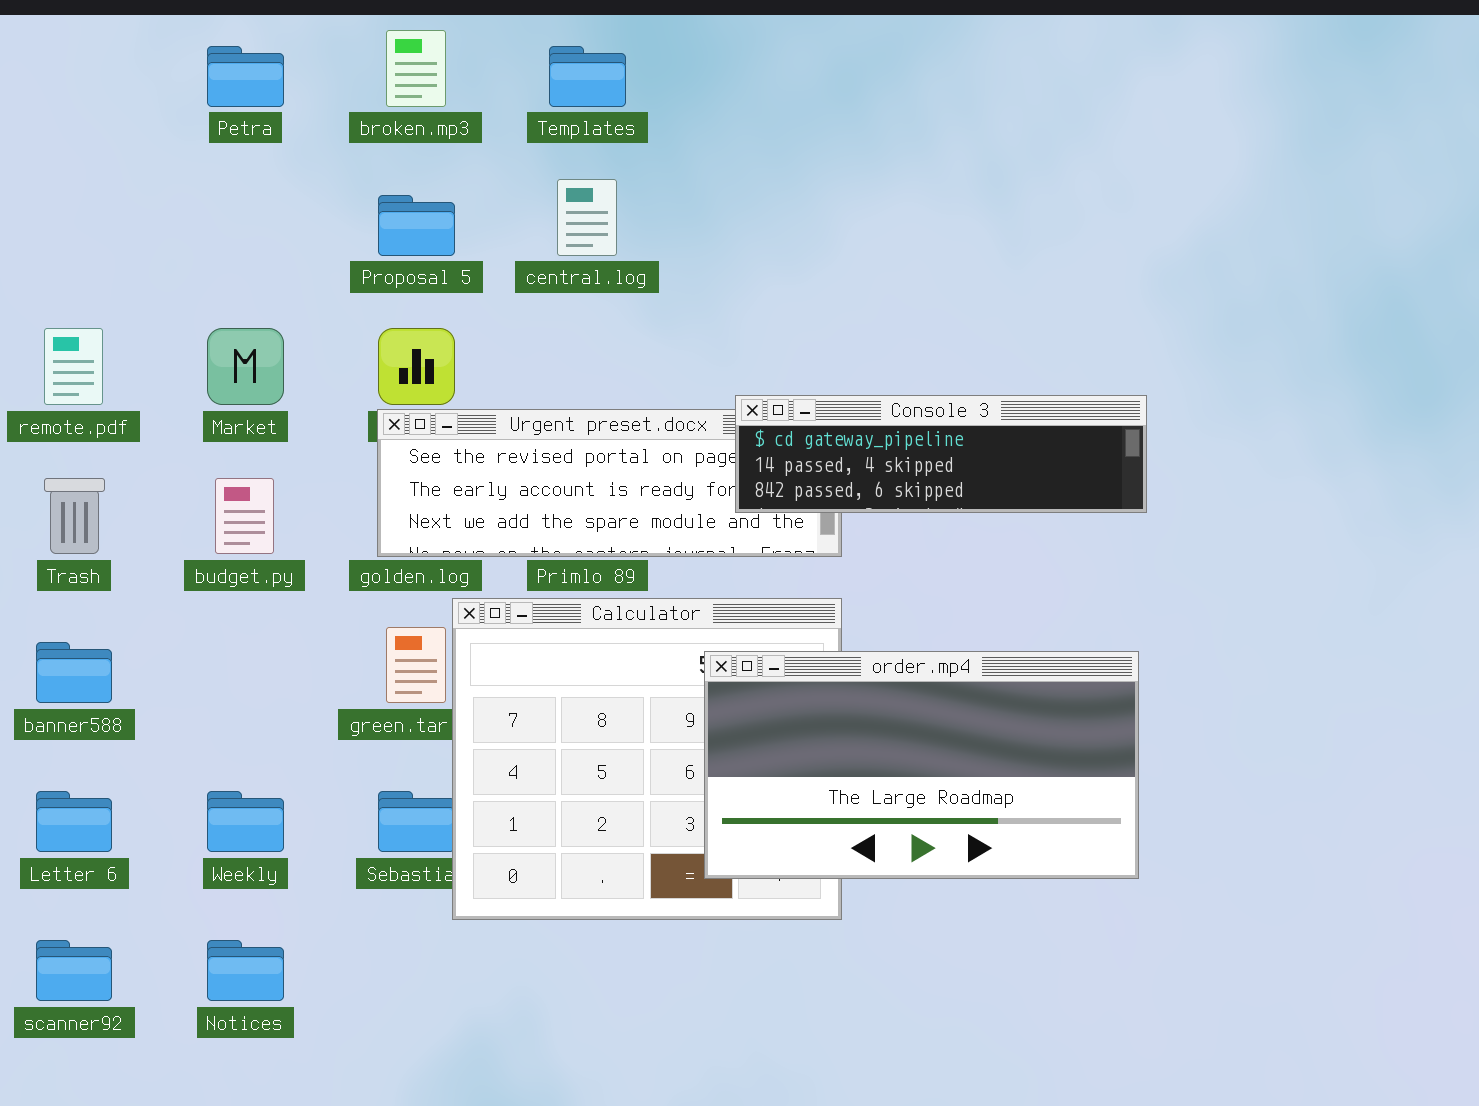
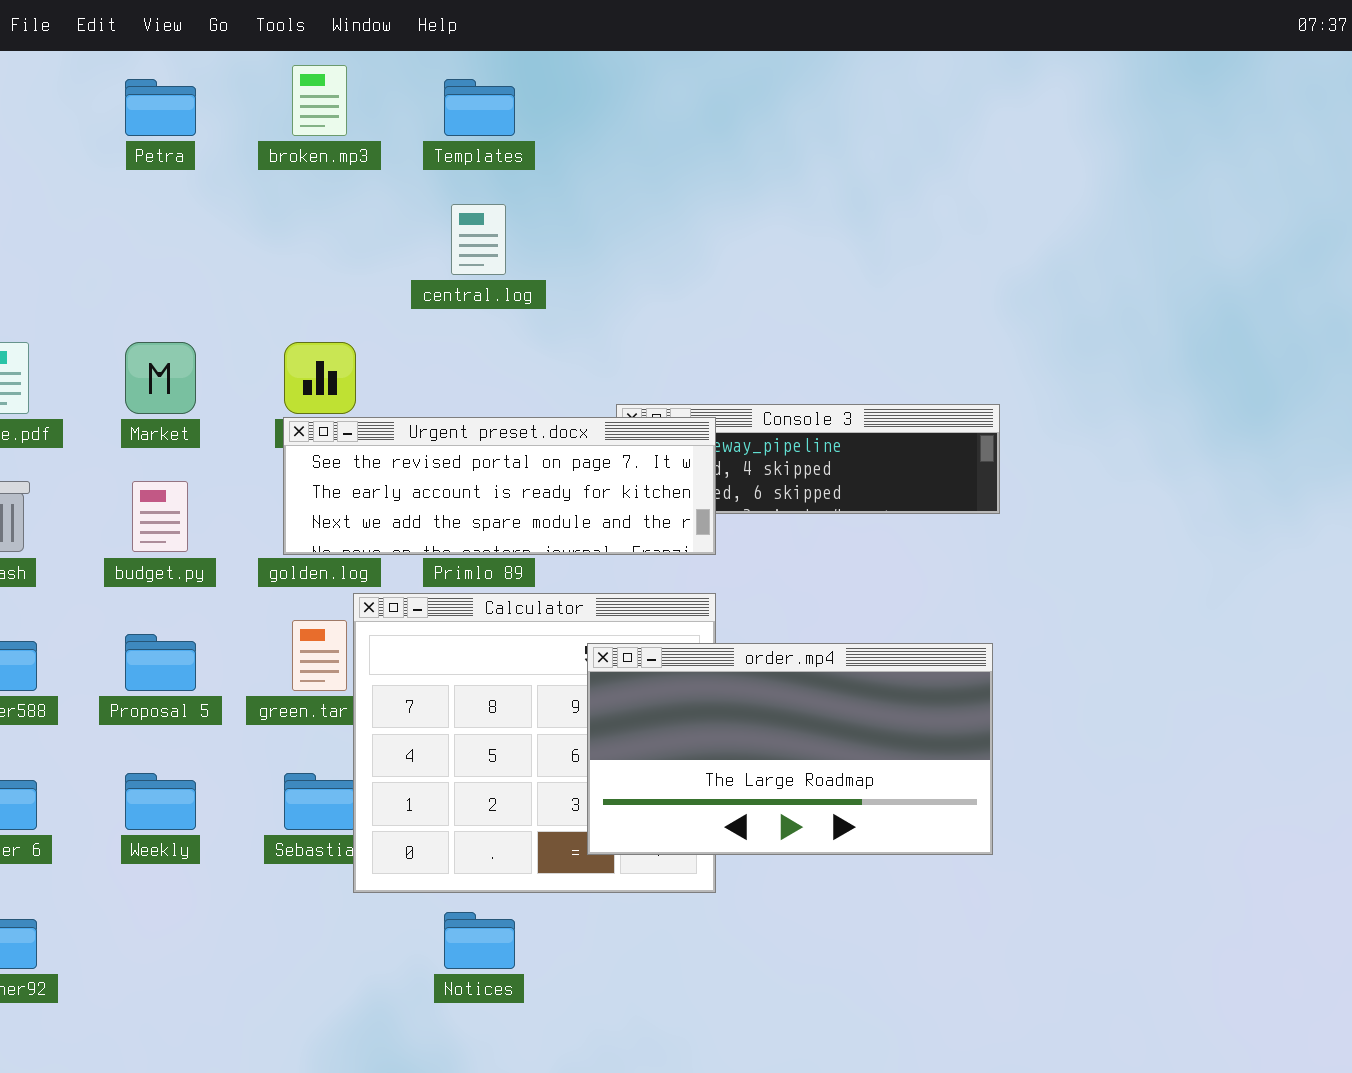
Proposal 5: [378,195,455,256] -> [125,634,196,691], moved
Urgent preset.docx: [377,409,842,557] -> [283,417,716,555], raised
Notices: [207,940,284,1001] -> [444,912,515,969], moved

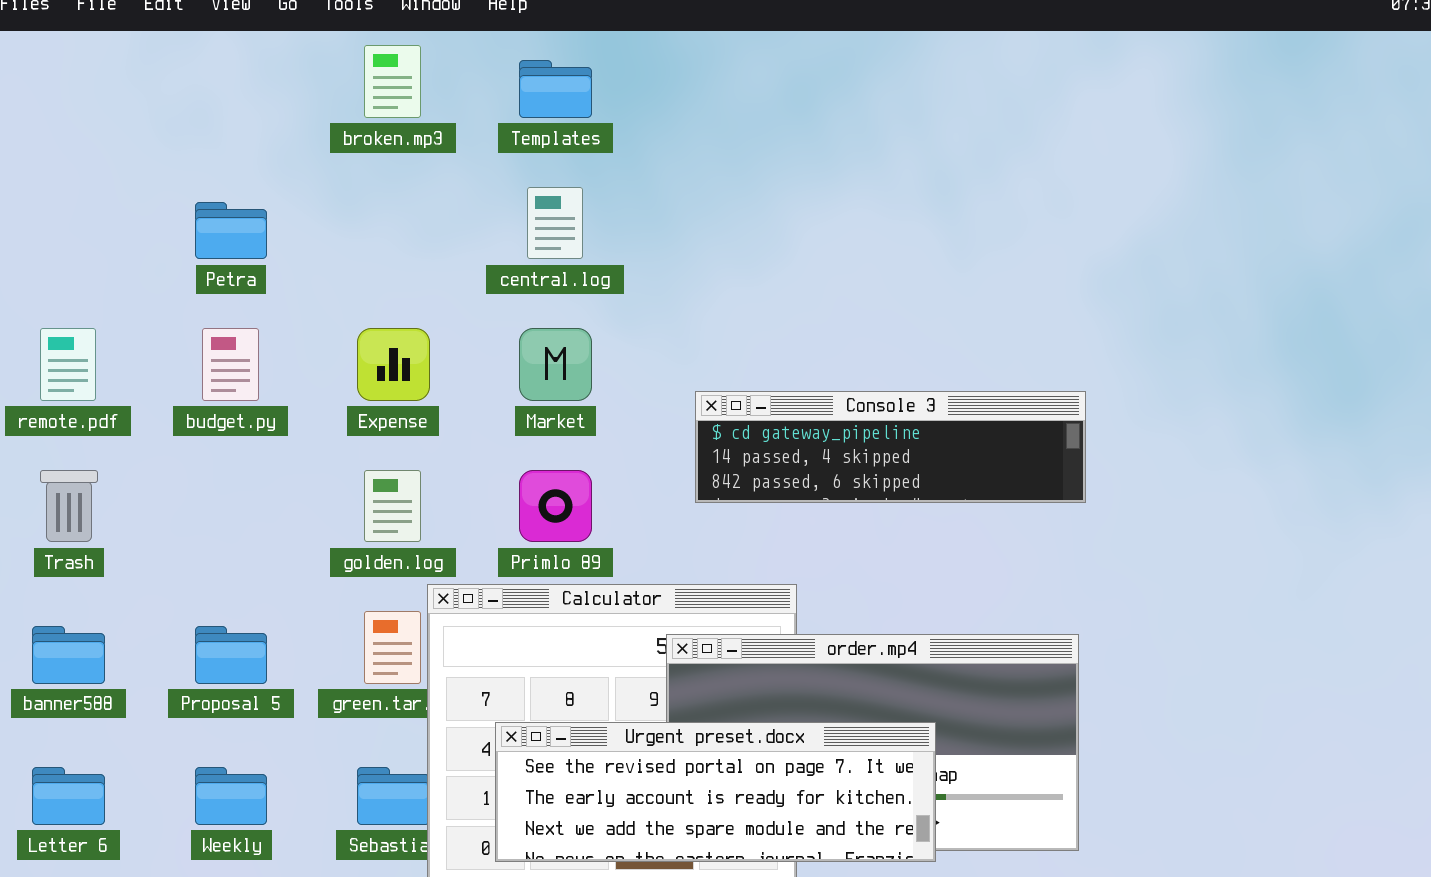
Petra: [125,79,196,136] -> [195,202,267,259], moved
Market: [125,342,196,414] -> [519,328,592,401], moved
Urgent preset.docx: [283,417,716,555] -> [495,722,936,862], moved
budget.py: [132,481,188,552] -> [202,328,259,401], moved

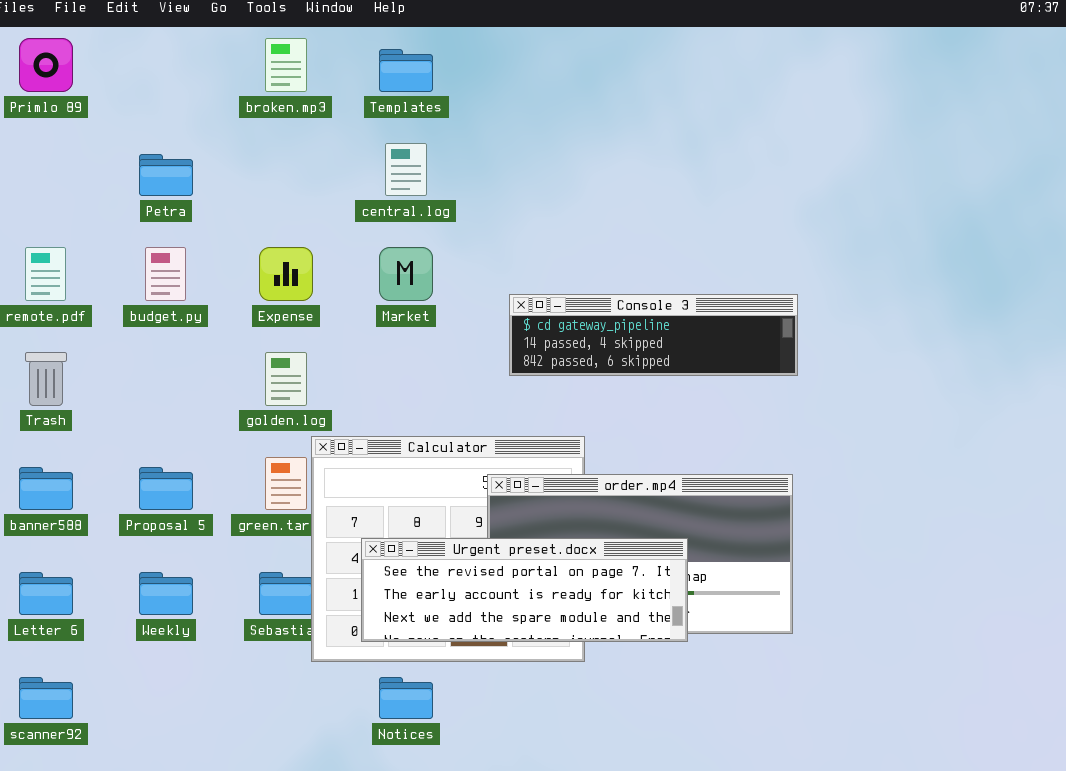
Primlo 89: [519,470,592,542] -> [19,38,73,92], moved

